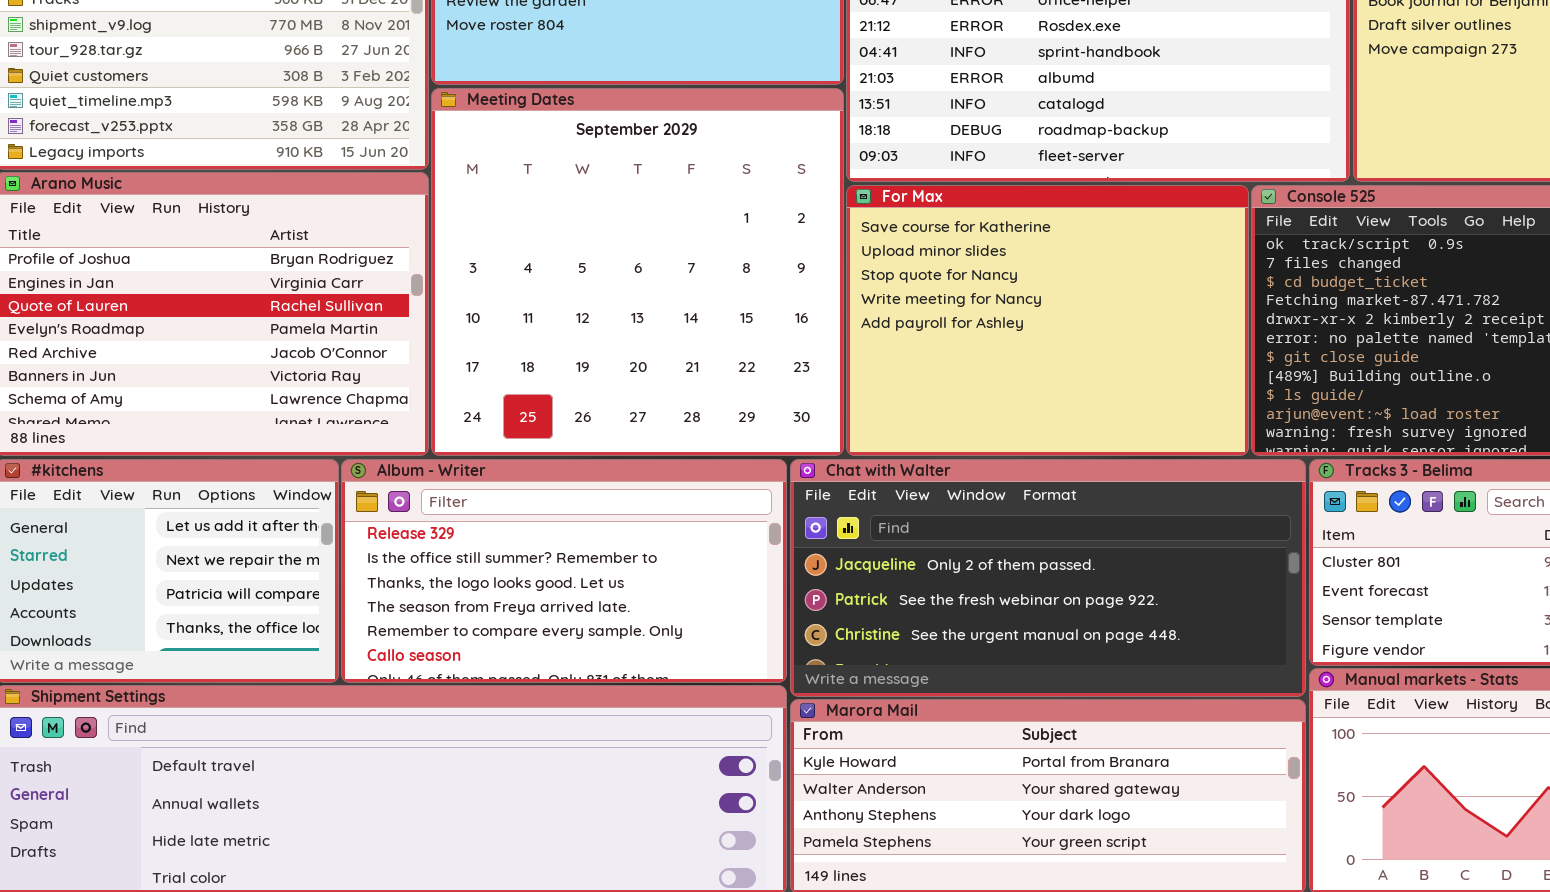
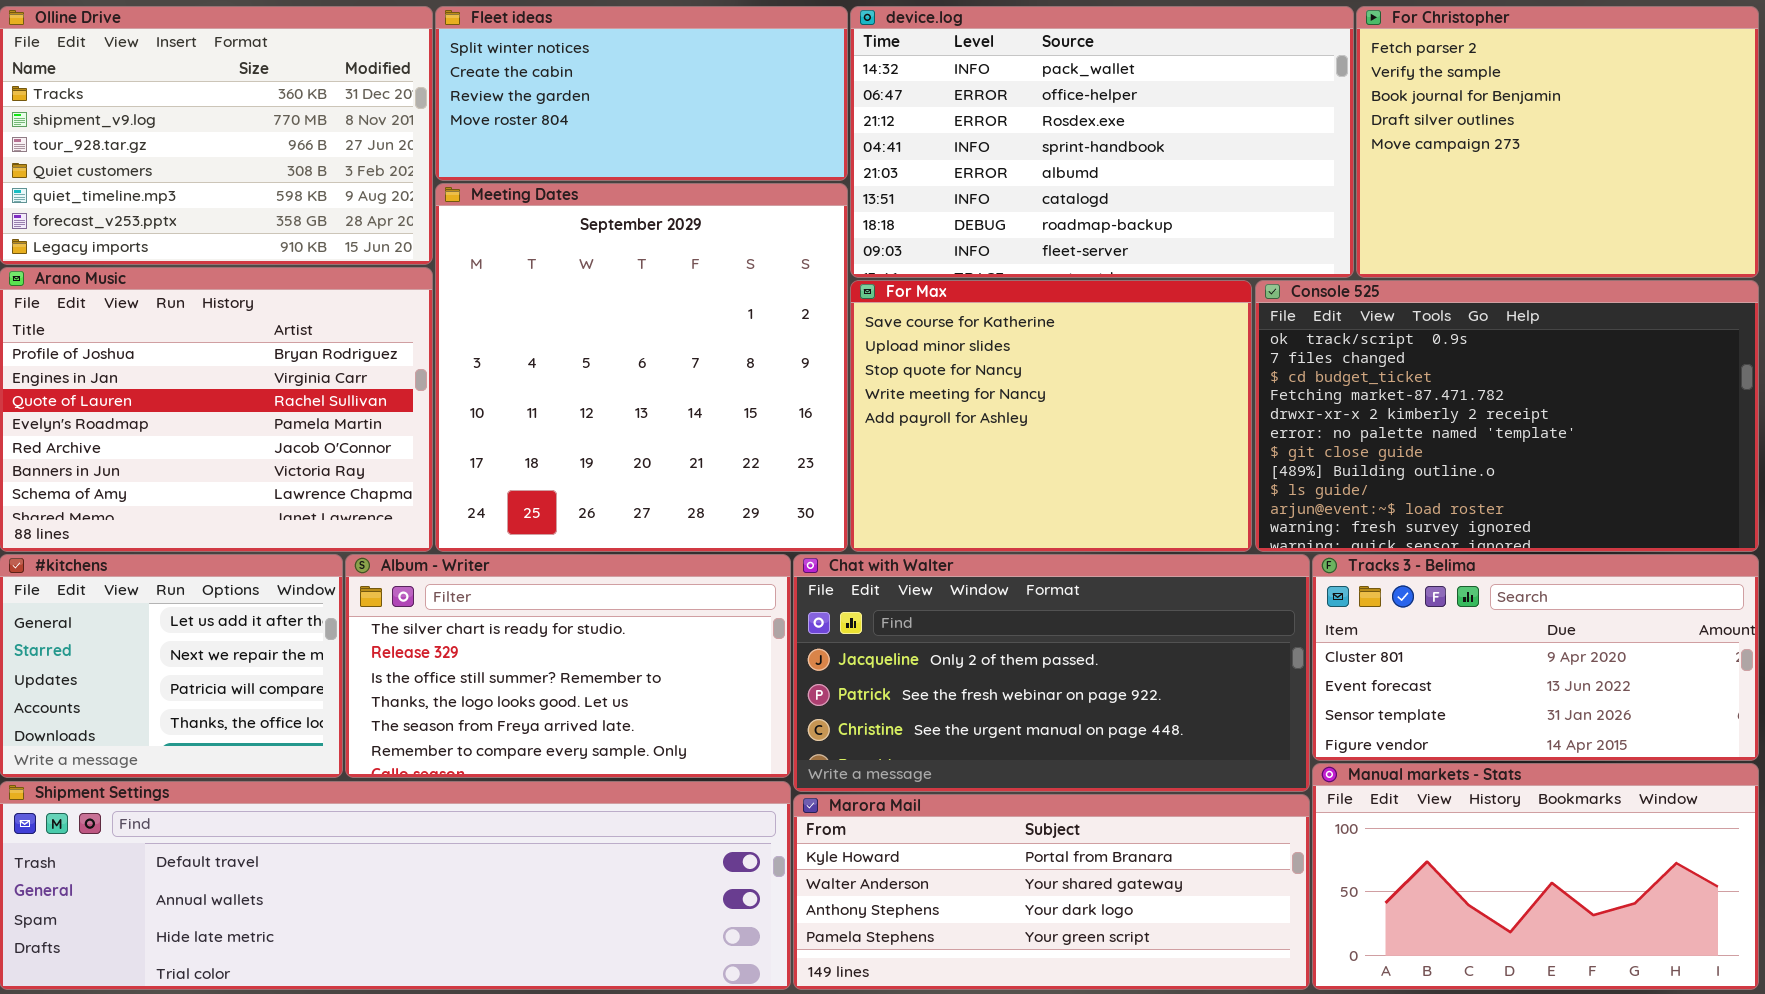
Album - Writer: [341,459,787,683] -> [345,554,791,778], scrolled up 1 row

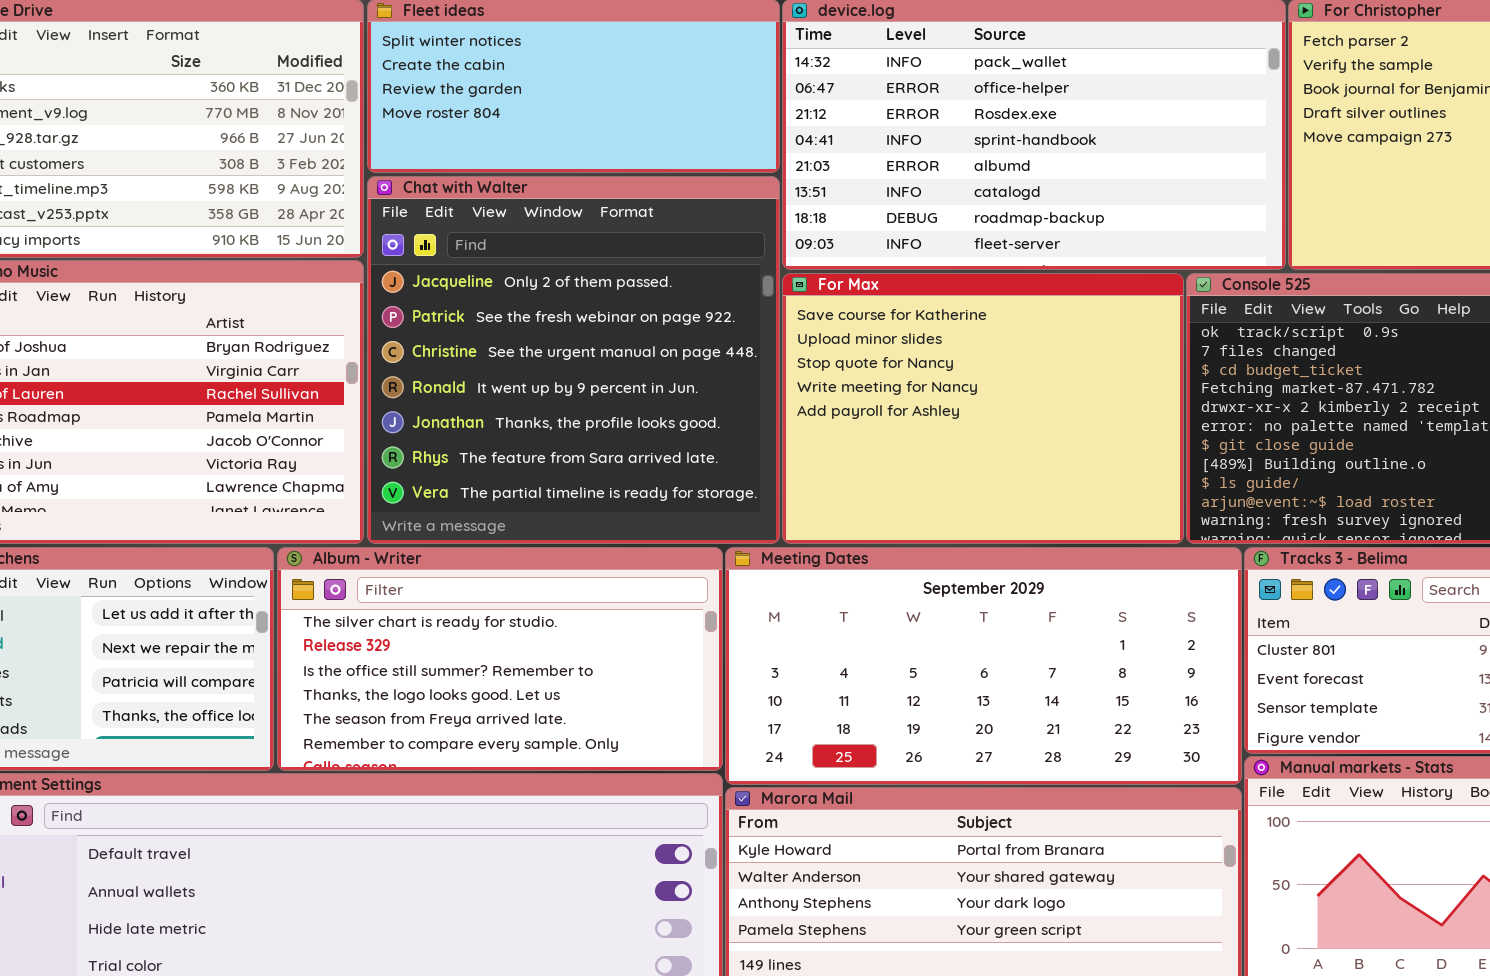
Meeting Dates: [435,183,848,552] -> [725,547,1242,785], moved, resized
Chat with Walter: [793,554,1310,792] -> [367,176,780,544], moved, resized

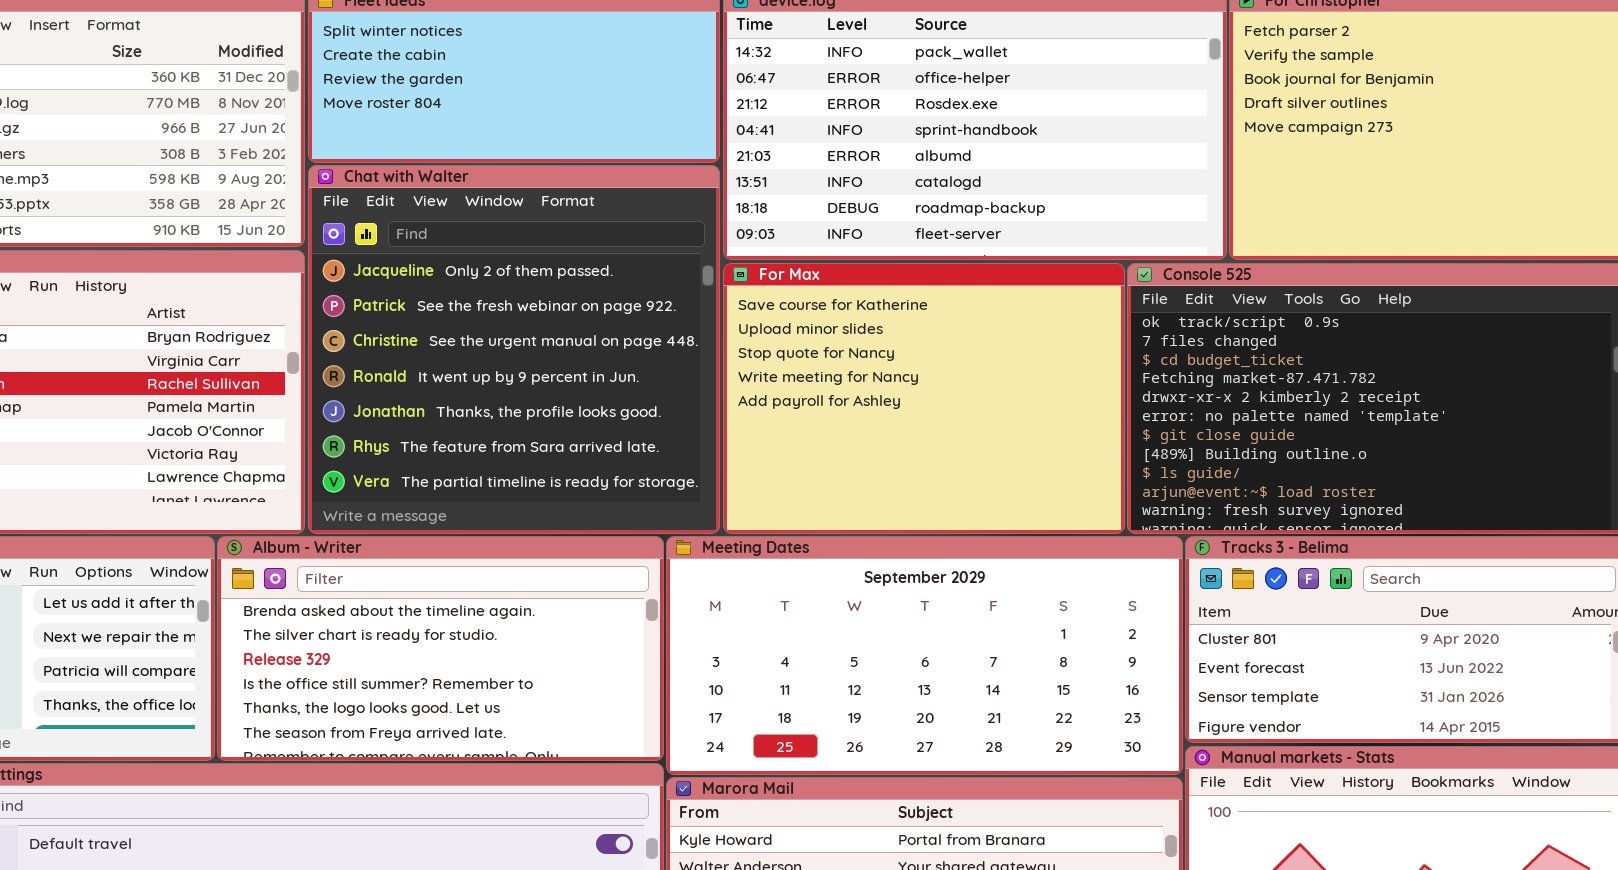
Album - Writer: [277,547,723,771] -> [217,536,664,761], scrolled up 1 row

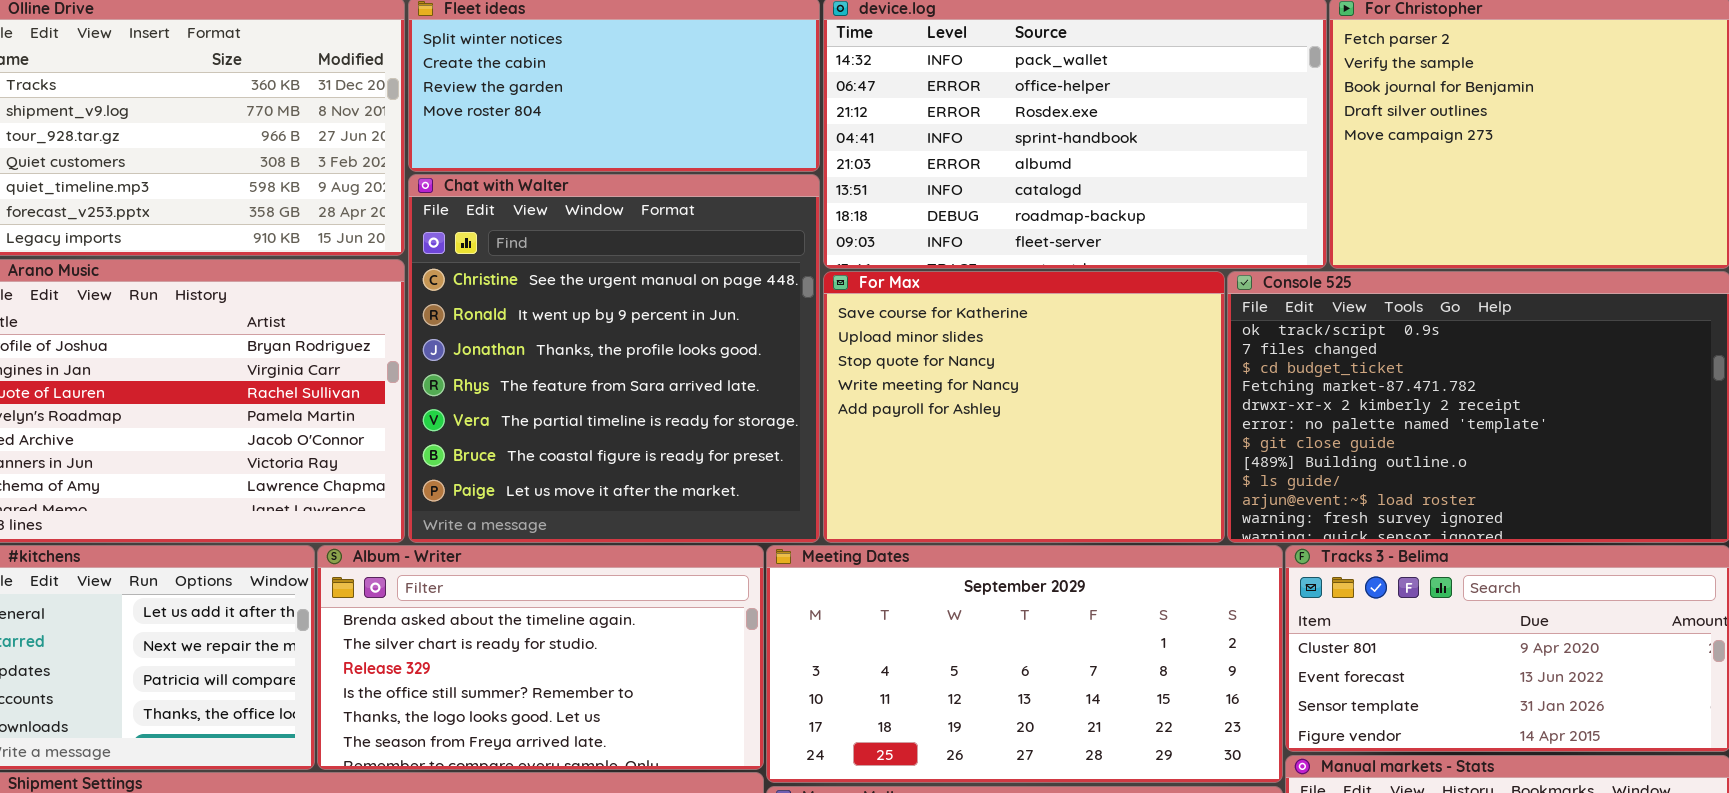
Chat with Walter: [308,165,720,534] -> [408,174,820,543], scrolled down 2 rows

